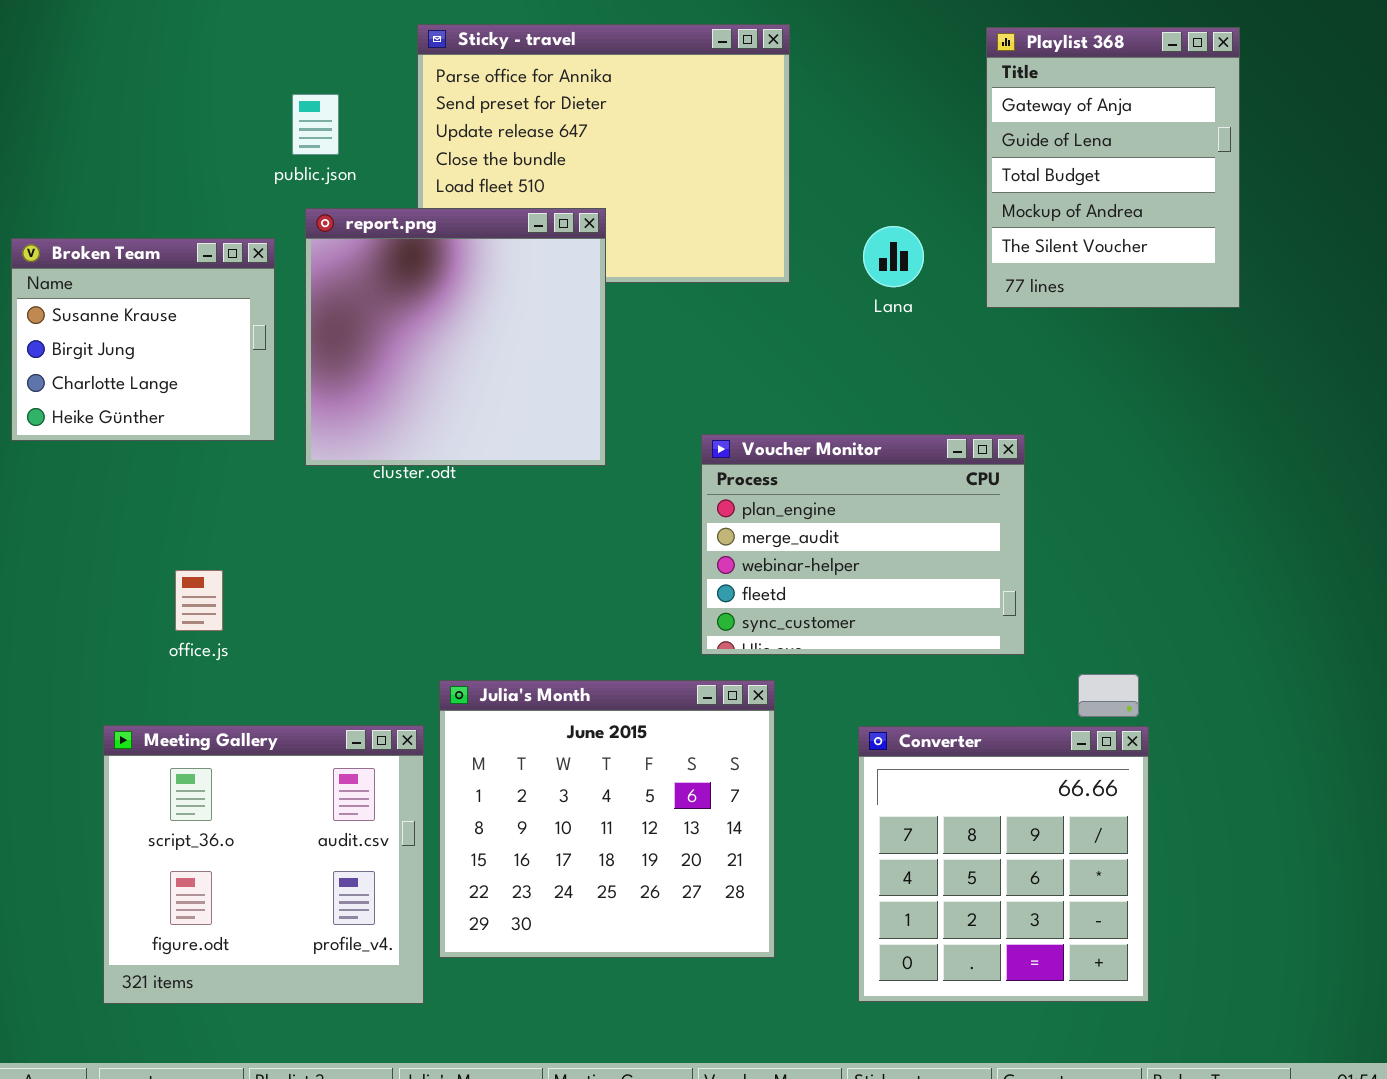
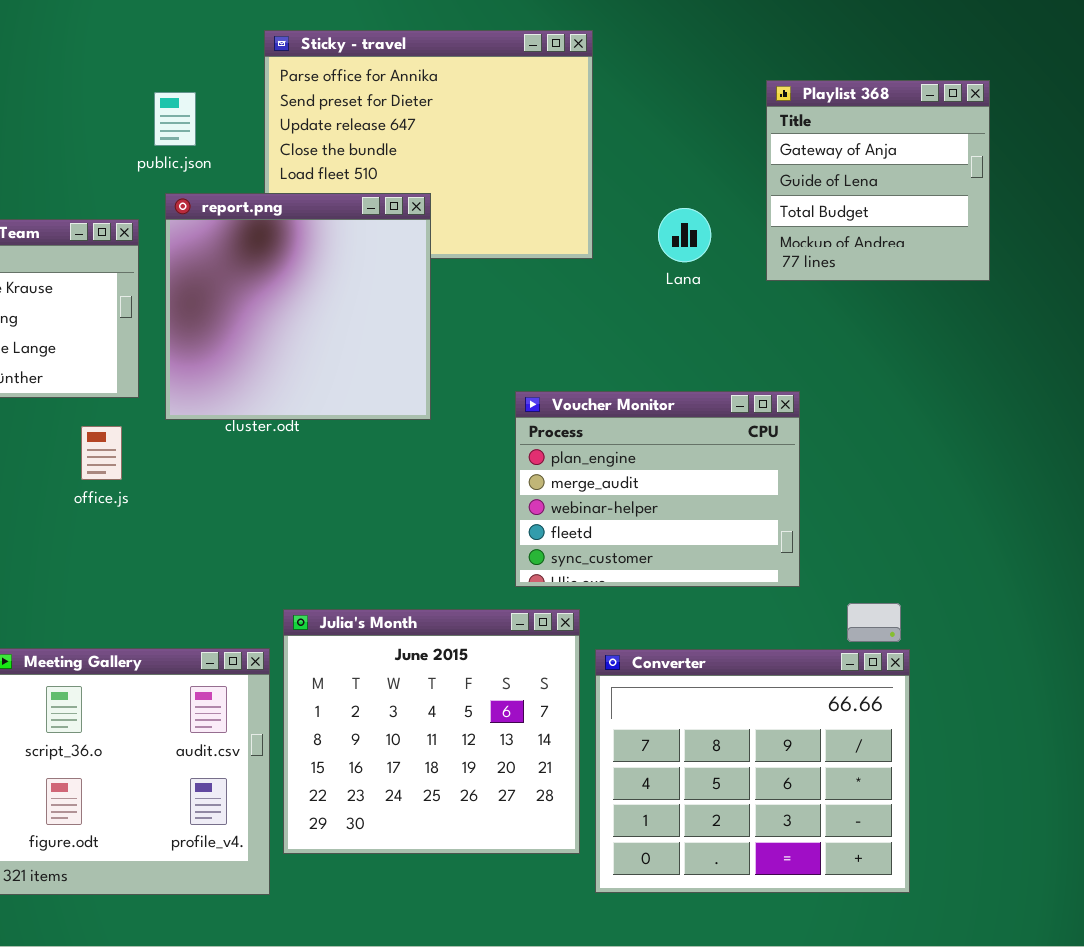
Playlist 368: [986,27,1240,308] -> [766,80,990,281], resized
office.js: [175,570,223,631] -> [81,426,122,480], moved
Converter: [858,726,1149,1002] -> [595,649,910,893], resized

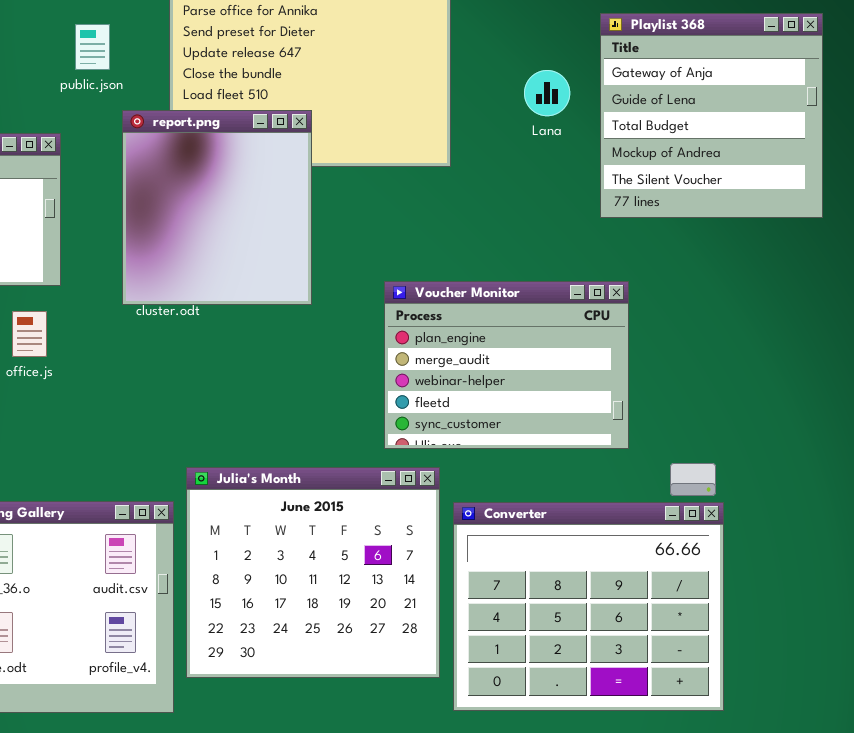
Playlist 368: [766,80,990,281] -> [600,13,823,218], resized
report.png: [165,193,431,420] -> [122,110,312,305], resized
Lana: [658,208,711,262] -> [524,70,570,116], moved

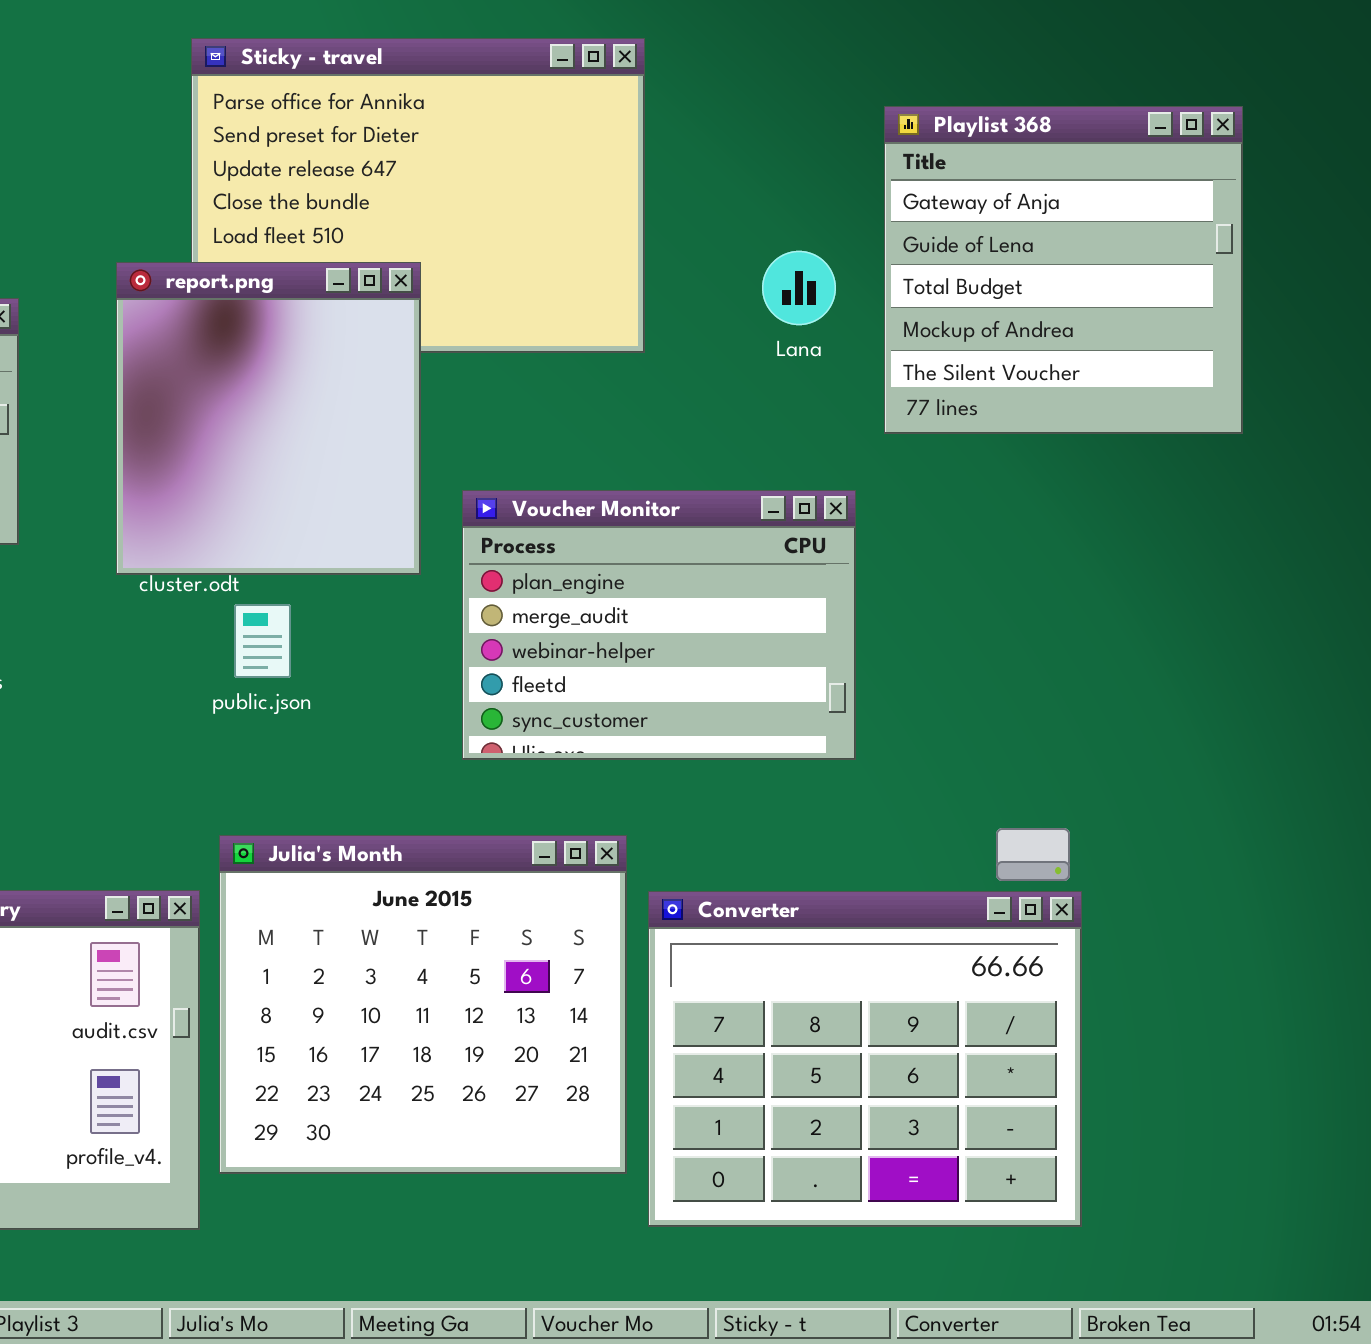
public.json: [75,24,110,70] -> [234,604,291,678], moved
Lana: [524,70,570,116] -> [762,251,836,325], moved
Voucher Monitor: [384,281,629,449] -> [462,490,856,760], moved

